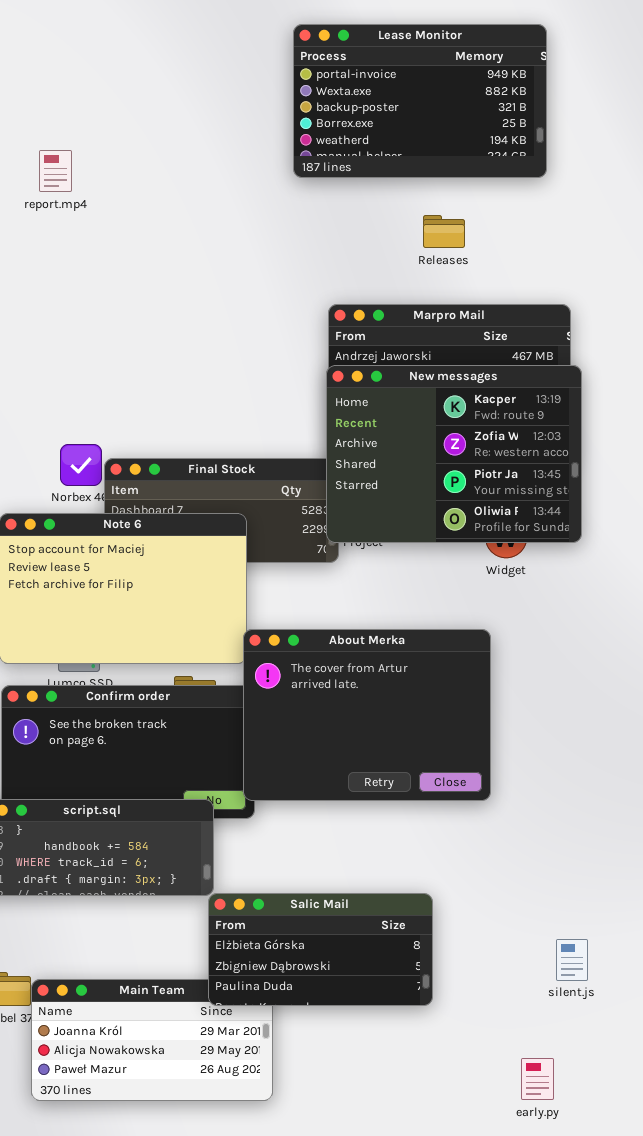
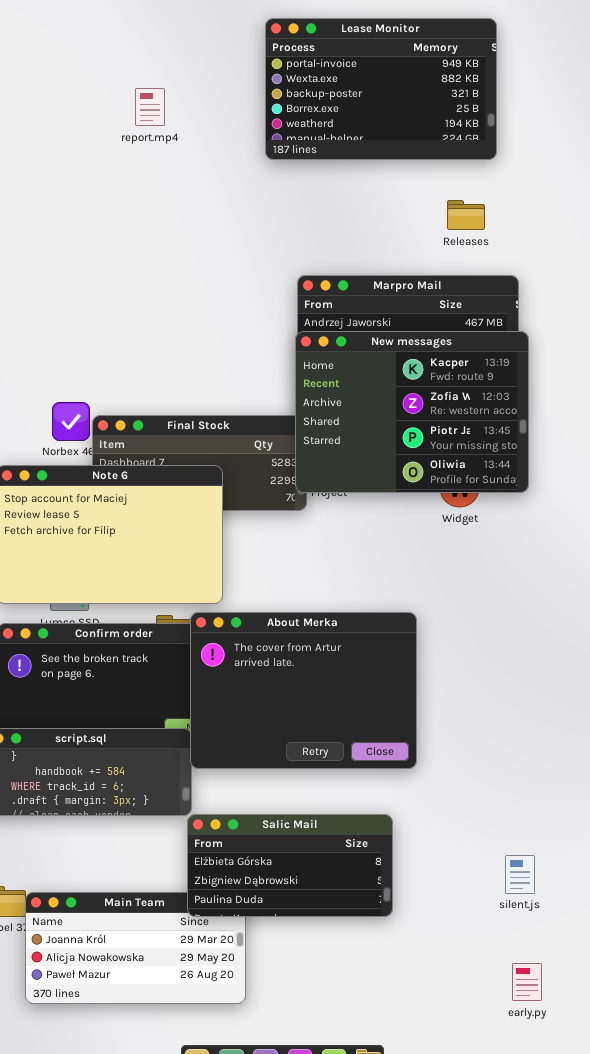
report.mp4: [39,150,72,192] -> [135,88,165,126], moved
Releases: [423,215,465,248] -> [447,200,485,230], moved
About Merka: [243,629,491,801] -> [190,612,417,769], moved
early.py: [521,1058,554,1100] -> [512,963,542,1001], moved

